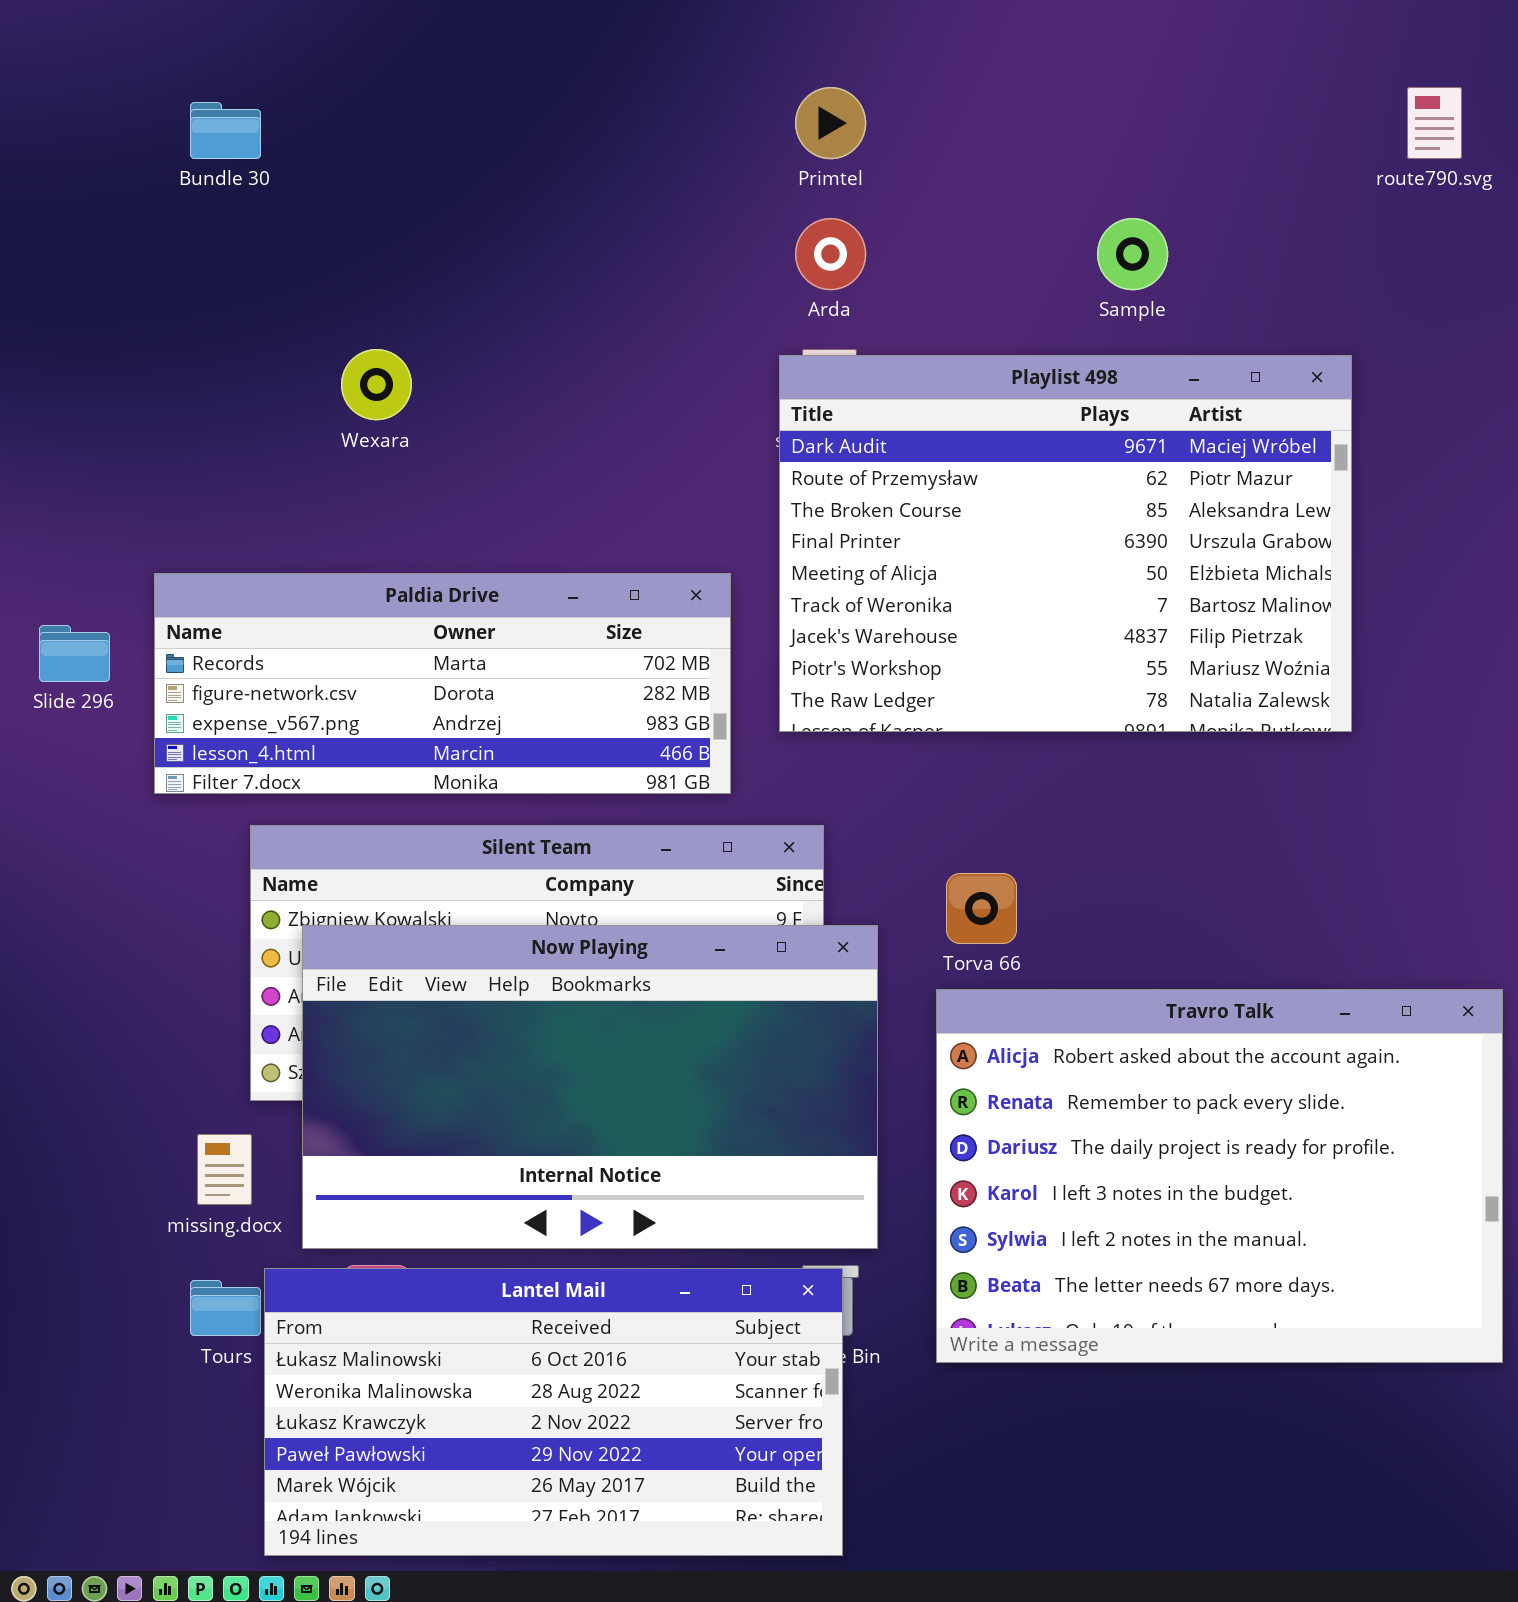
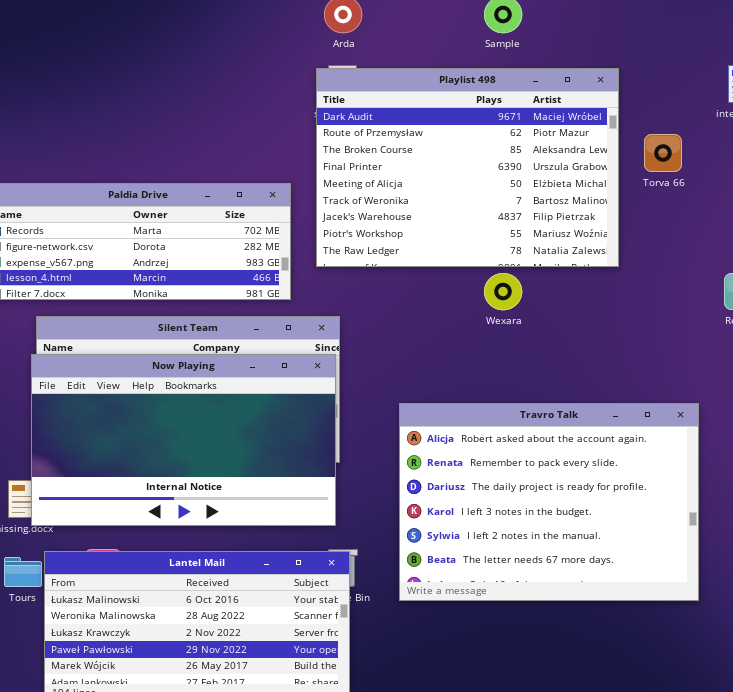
Wexara: [341,349,412,420] -> [484,273,522,310], moved
Torva 66: [946,873,1017,944] -> [644,134,682,172], moved
Now Playing: [302,925,878,1249] -> [31,354,336,526], moved

